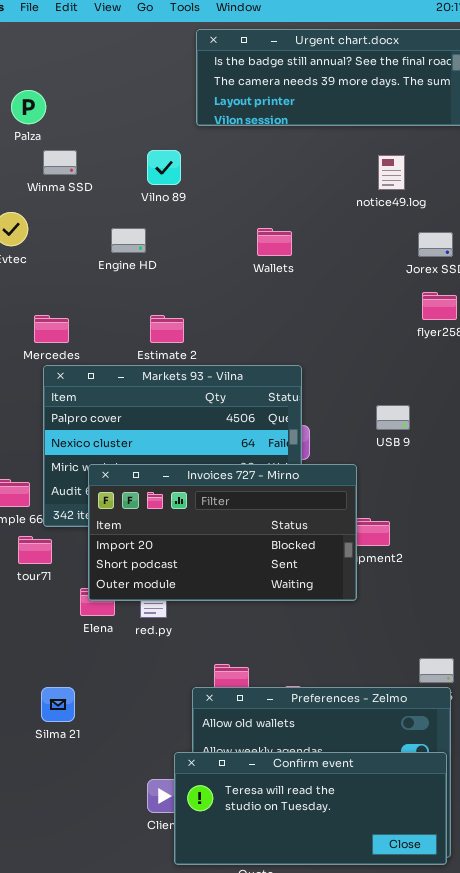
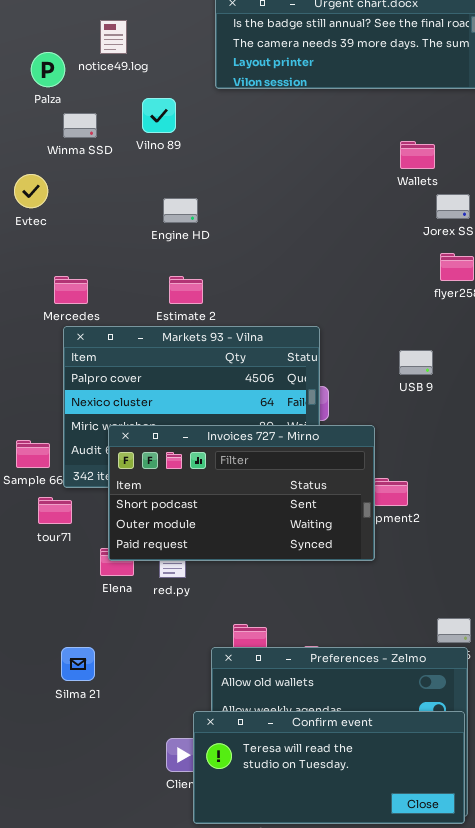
Vilno 89: [147,150,181,185] -> [142,98,176,133], moved
notice49.log: [378,155,405,190] -> [100,20,127,54], moved
Engine HD: [111,228,146,253] -> [163,198,198,223], moved
Wallets: [257,228,292,256] -> [400,141,435,169], moved
USB 9: [376,405,410,430] -> [399,350,433,375], moved
Invoices 727 - Mirno: [88,464,357,601] -> [108,425,375,561], scrolled down 1 row

